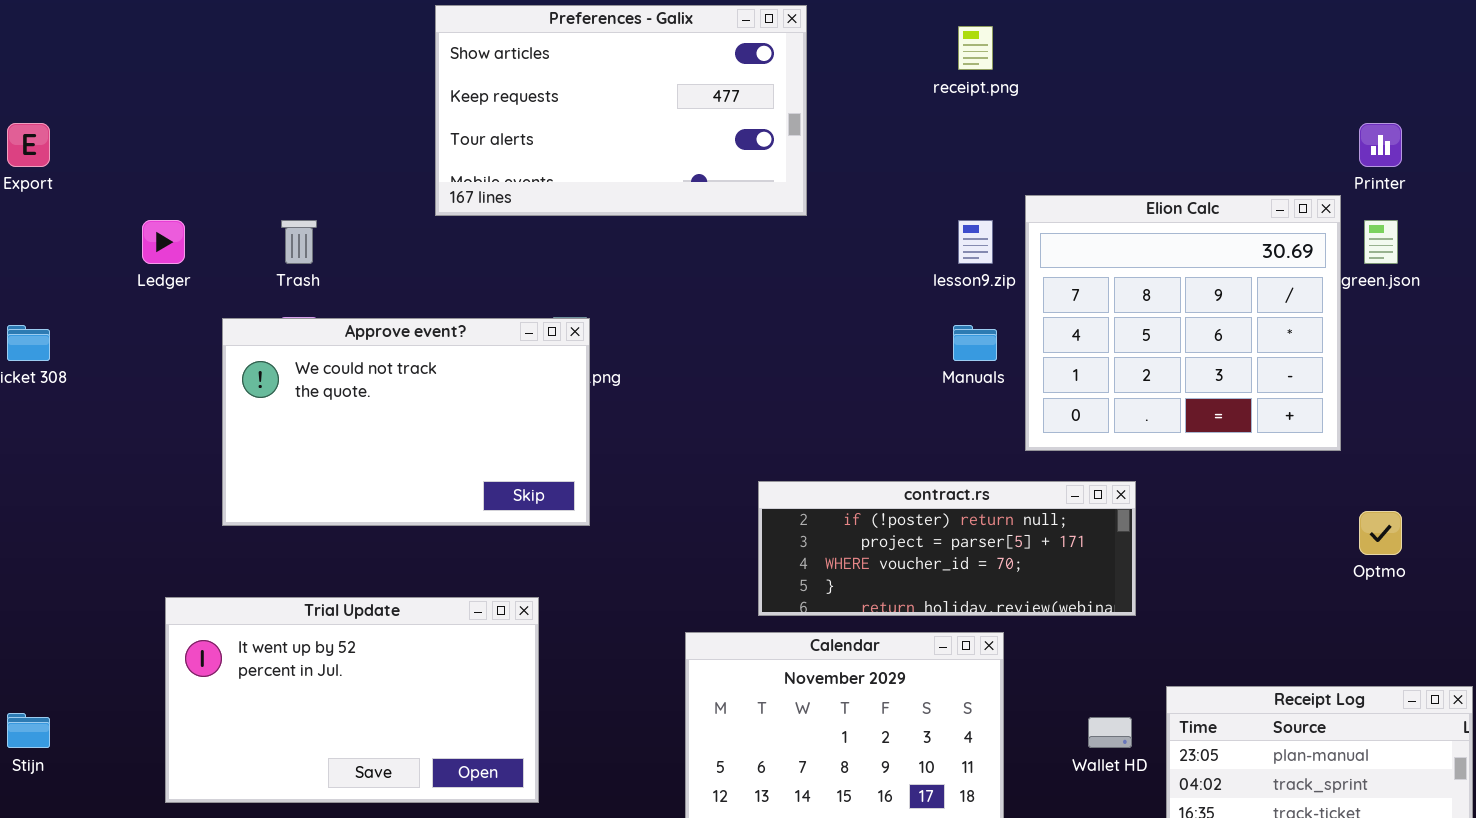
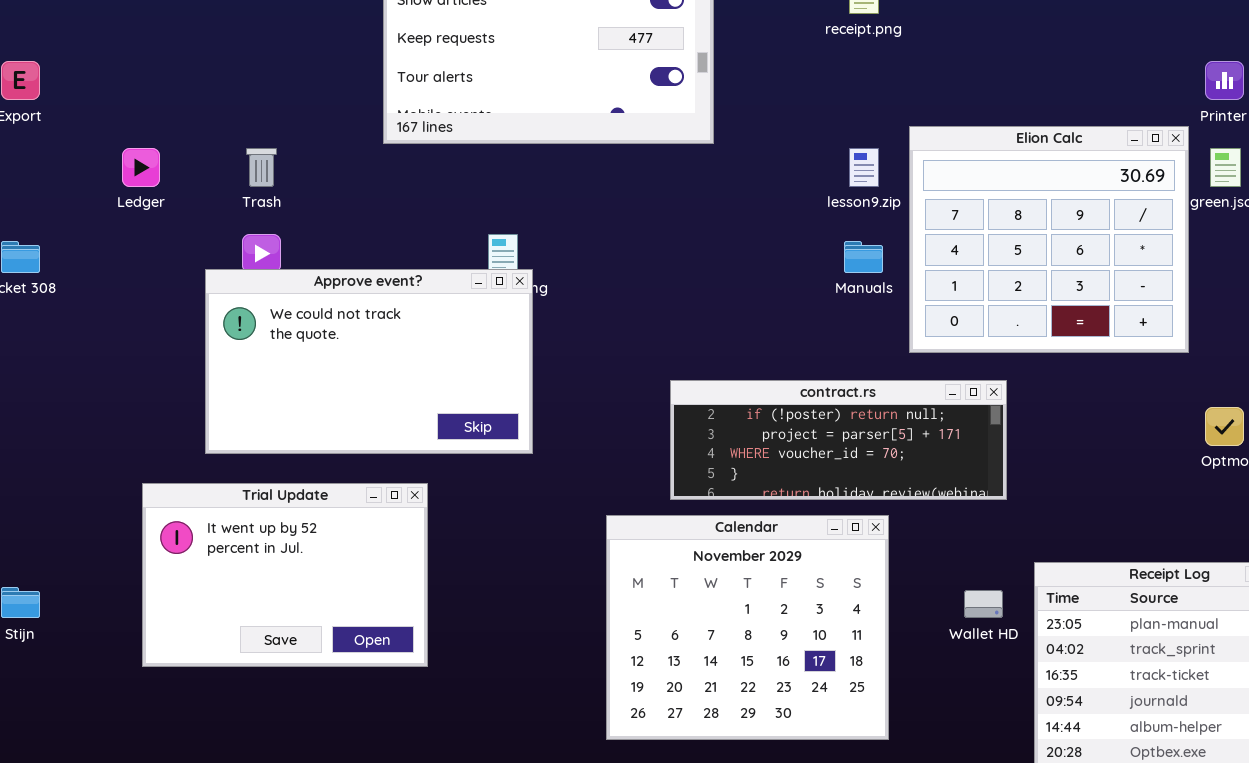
Approve event?: [222,318,590,526] -> [205,269,533,454], moved
Trial Update: [165,597,539,803] -> [142,483,428,667], resized

